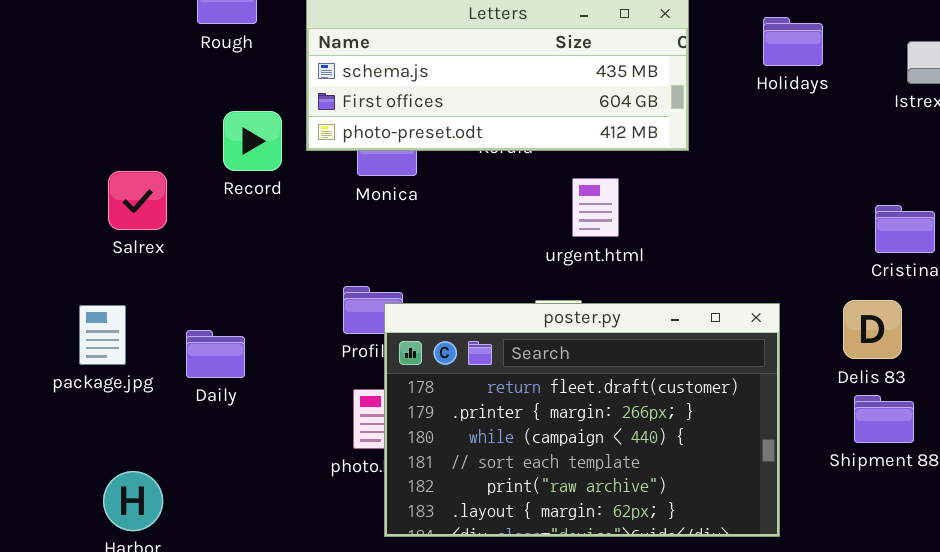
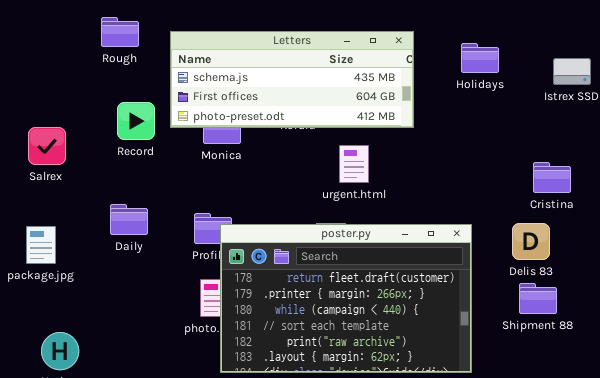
Salrex: [108,171,167,230] -> [28,127,66,165], moved
Daily: [186,330,245,378] -> [110,204,148,235], moved

